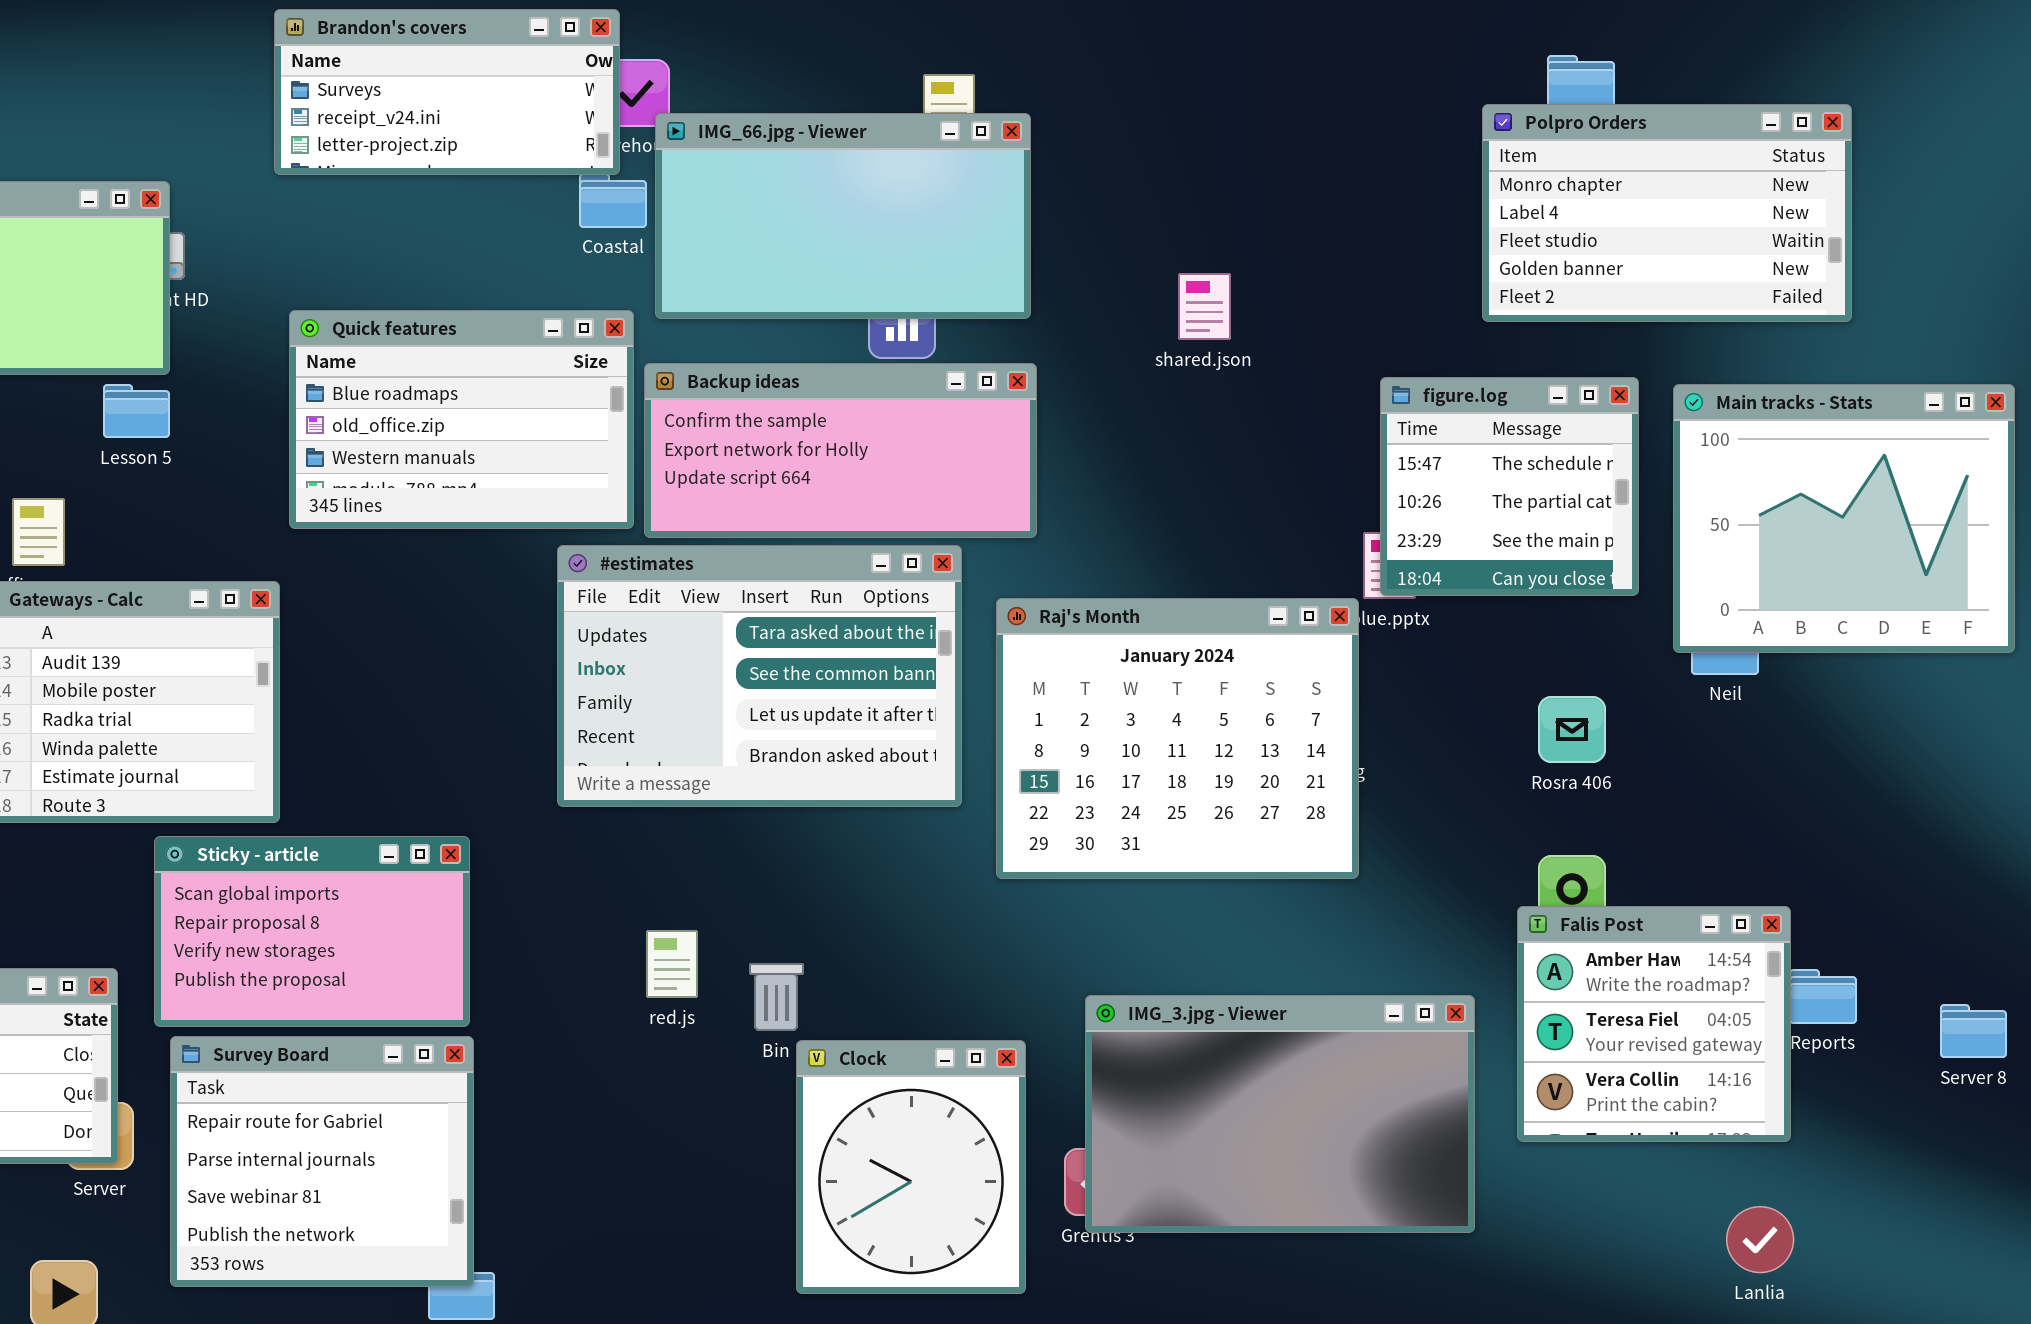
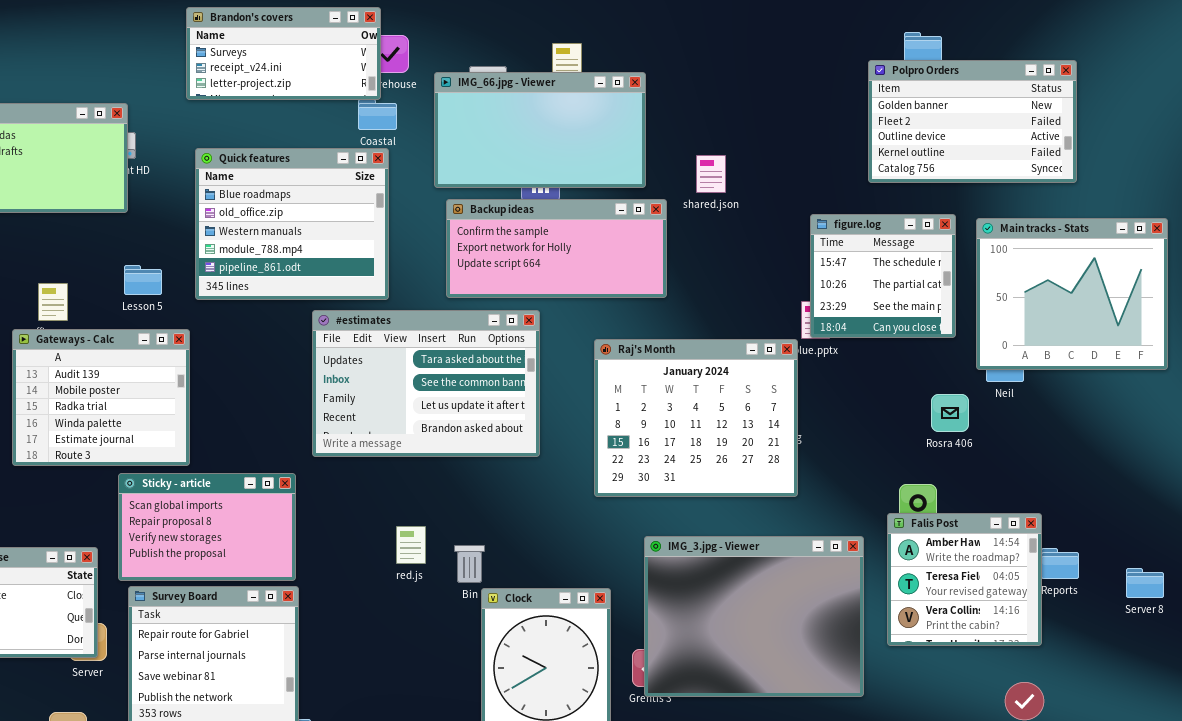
Polpro Orders: [1482,104,1852,322] -> [868,60,1077,183], scrolled down 3 rows
IMG_66.jpg - Viewer: [655,113,1031,319] -> [434,72,646,188], moved
Quick features: [289,310,634,529] -> [195,148,389,300], resized
Backup ideas: [644,363,1037,538] -> [446,199,667,298], moved
Lesson 5: [103,384,170,438] -> [124,265,162,295], moved
#estimates: [557,545,962,807] -> [312,310,540,457], moved
Rosra 406: [1538,696,1606,763] -> [931,394,969,432], moved
IMG_3.jpg - Viewer: [1085,995,1475,1233] -> [644,536,864,697], resized

